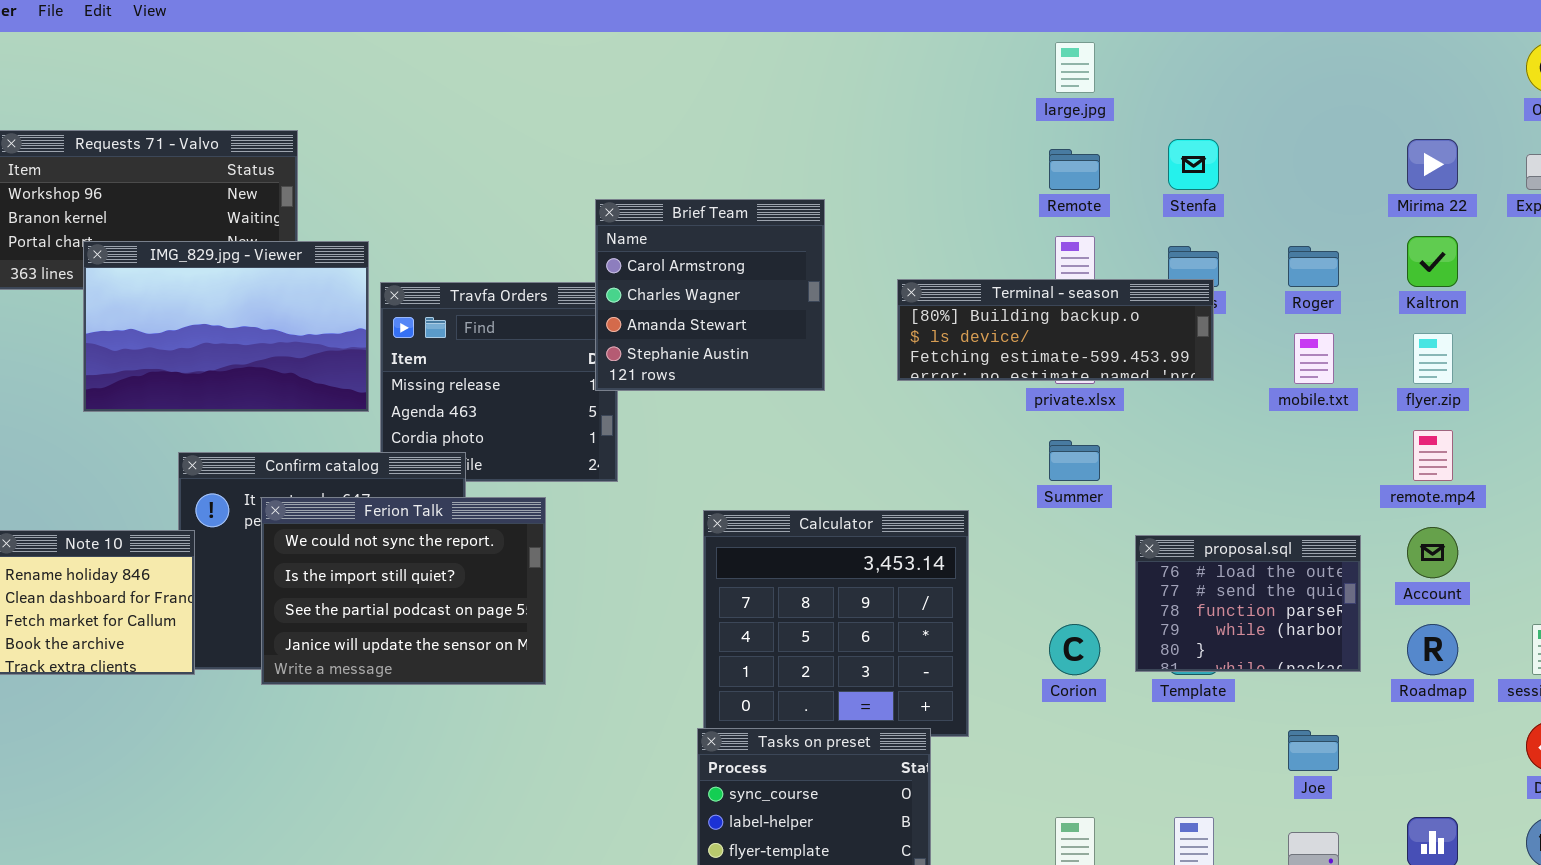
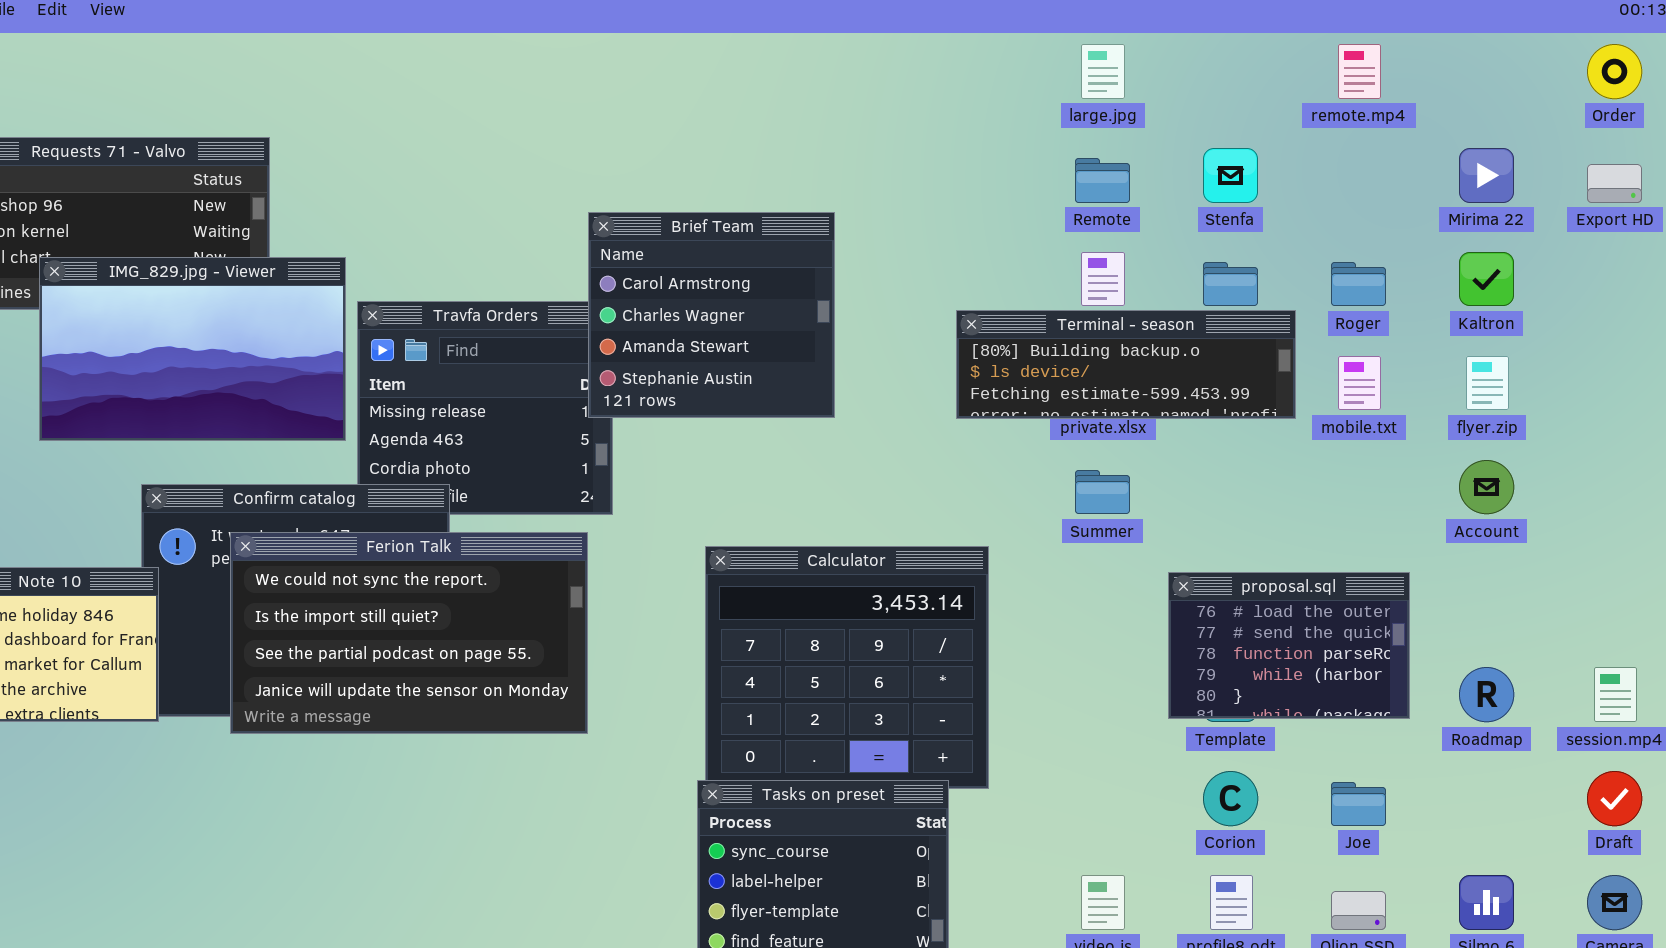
Terminal - season: [897,279,1214,381] -> [956,310,1296,419], moved
remote.mp4: [1413,430,1453,481] -> [1338,44,1381,99], moved
Ferion Talk: [261,497,546,685] -> [230,532,588,734], resized
Account: [1407,527,1458,578] -> [1459,460,1514,514], moved
Corion: [1049,624,1100,675] -> [1203,771,1258,826], moved

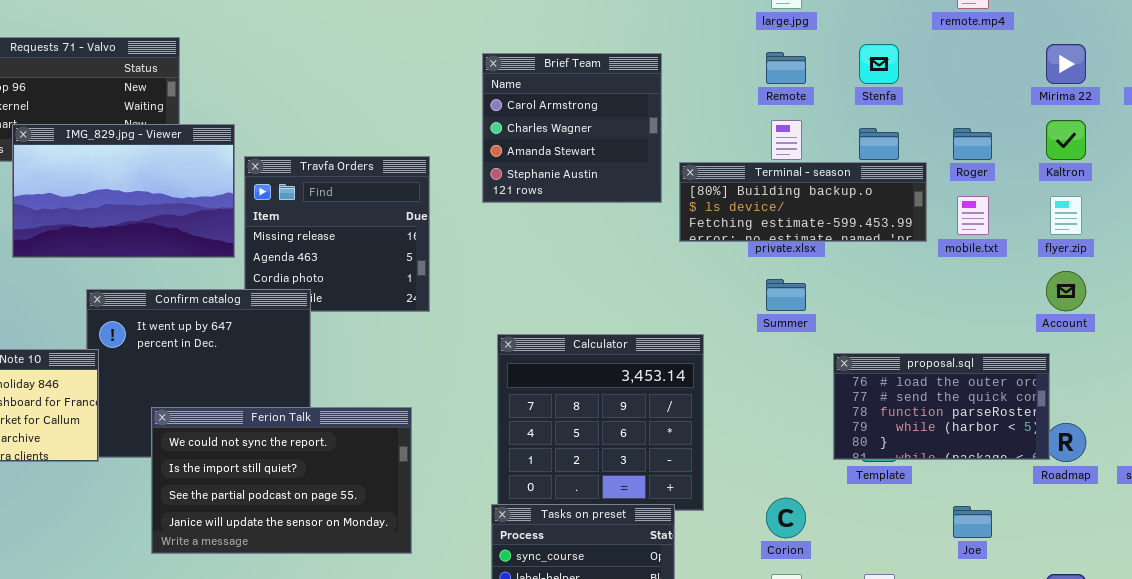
Brief Team: [588,212,835,418] -> [482,53,662,203], moved
Ferion Talk: [230,532,588,734] -> [151,407,412,554], moved
proposal.sql: [1168,572,1410,719] -> [833,353,1050,460], resized
Corion: [1203,771,1258,826] -> [766,498,806,538], moved

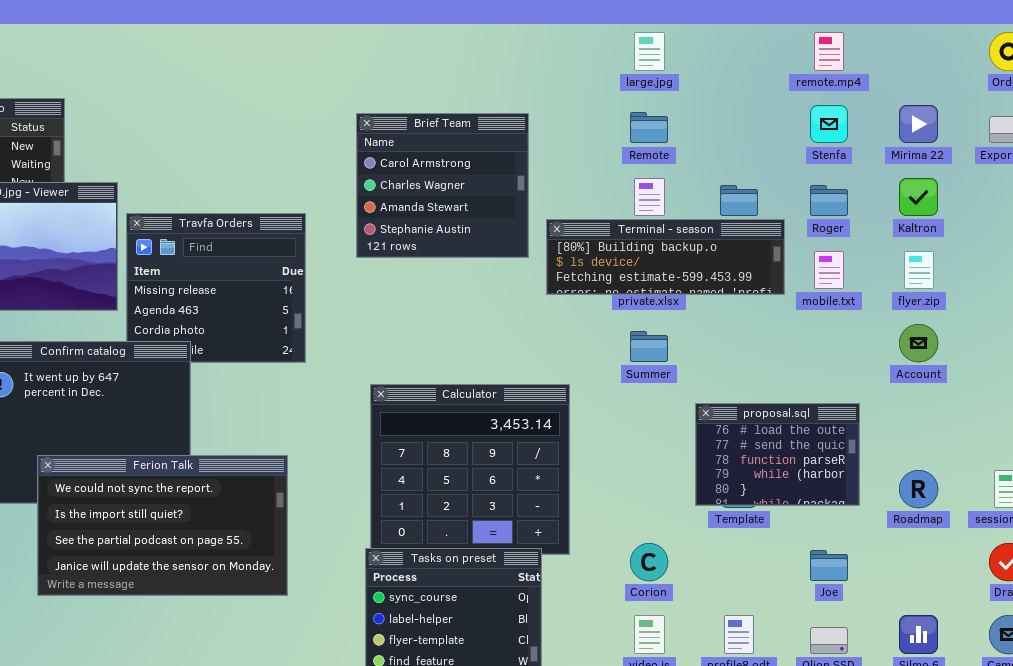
Stenfa: [859,44,899,84] -> [810,105,848,143], moved
proposal.sql: [833,353,1050,460] -> [695,403,860,506], resized

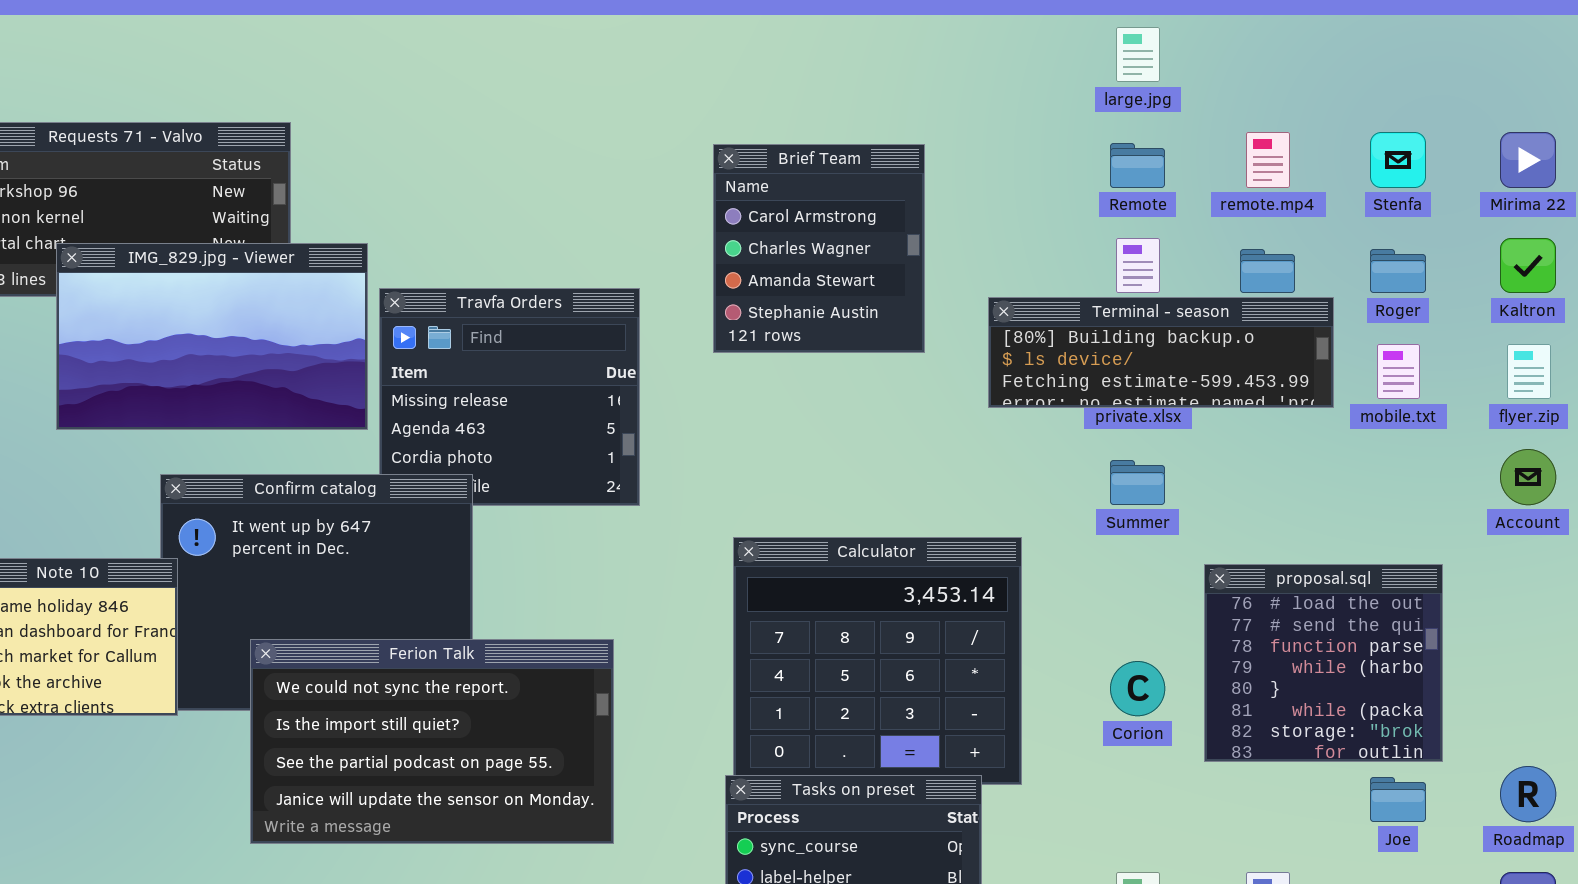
remote.mp4: [814,32,844,71] -> [1246,132,1290,188], moved
Brief Team: [356,113,529,258] -> [713,144,925,353], resized
proposal.sql: [695,403,860,506] -> [1204,564,1443,762], resized
Roadmap: [899,470,938,508] -> [1500,766,1556,822], moved
Corion: [630,543,668,581] -> [1110,661,1165,716], moved

